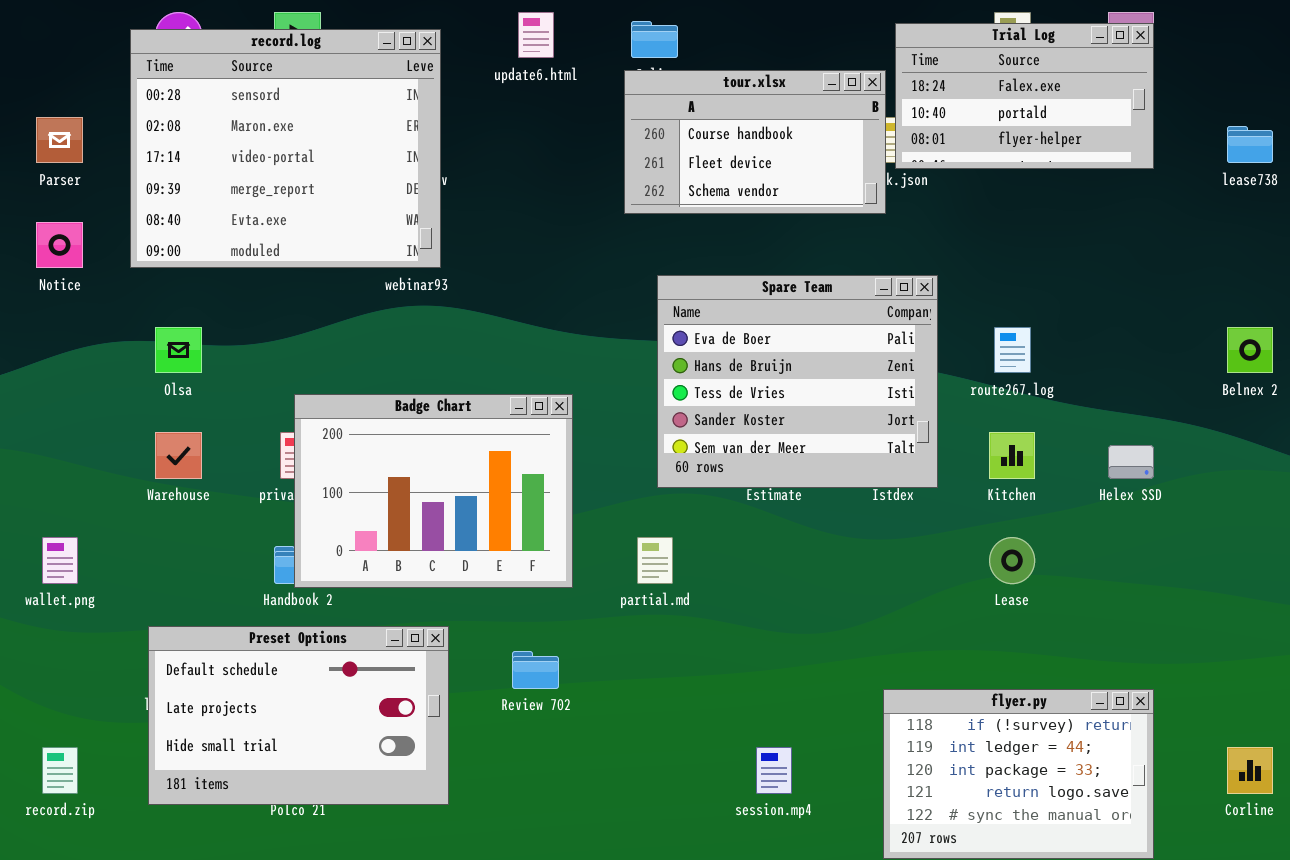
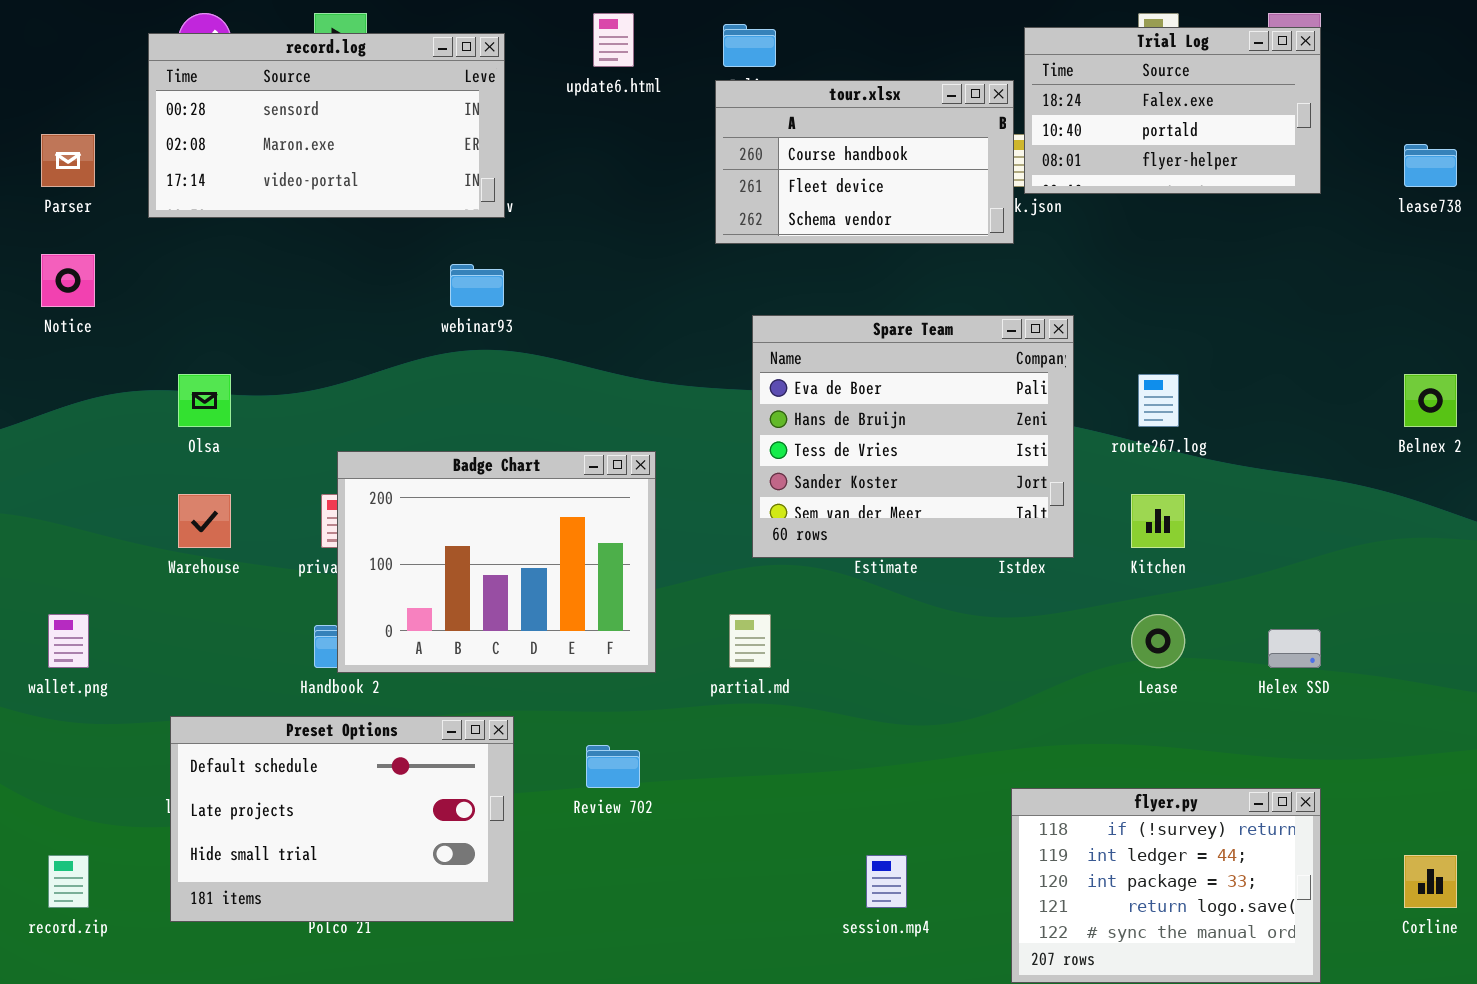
record.log: [130,29,441,268] -> [148,33,505,218], resized
Helex SSD: [1108,445,1154,479] -> [1268,629,1321,668], moved

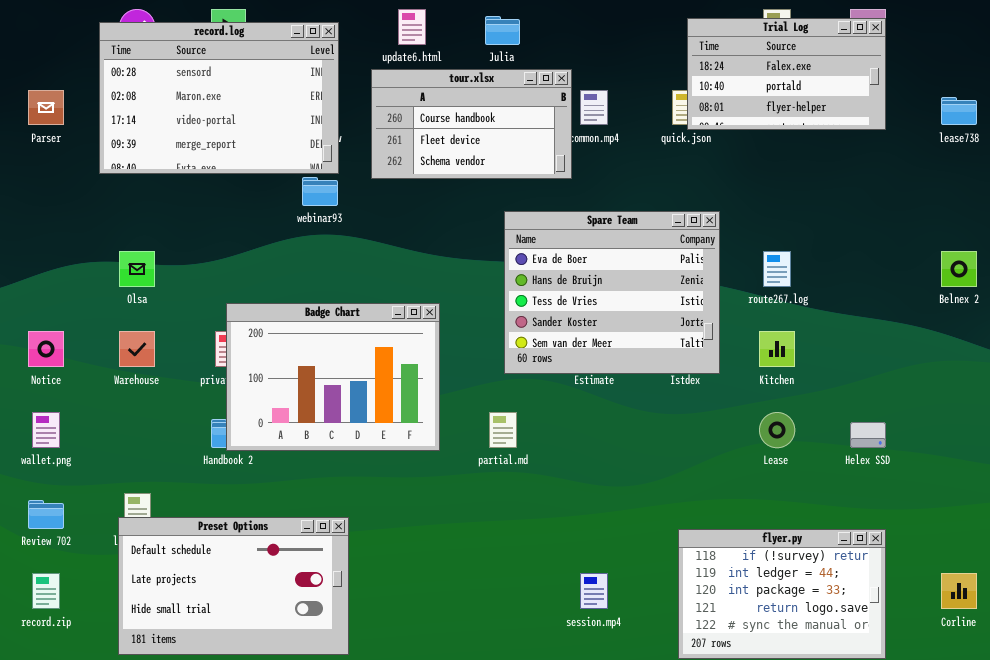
record.log: [148,33,505,218] -> [99,22,339,174], resized
tour.xlsx: [715,80,1014,244] -> [371,69,572,179], moved
Notice: [41,254,95,307] -> [28,331,64,367], moved
Preset Options: [170,716,514,922] -> [118,517,349,655], moved
Review 702: [586,745,640,788] -> [28,500,64,529], moved

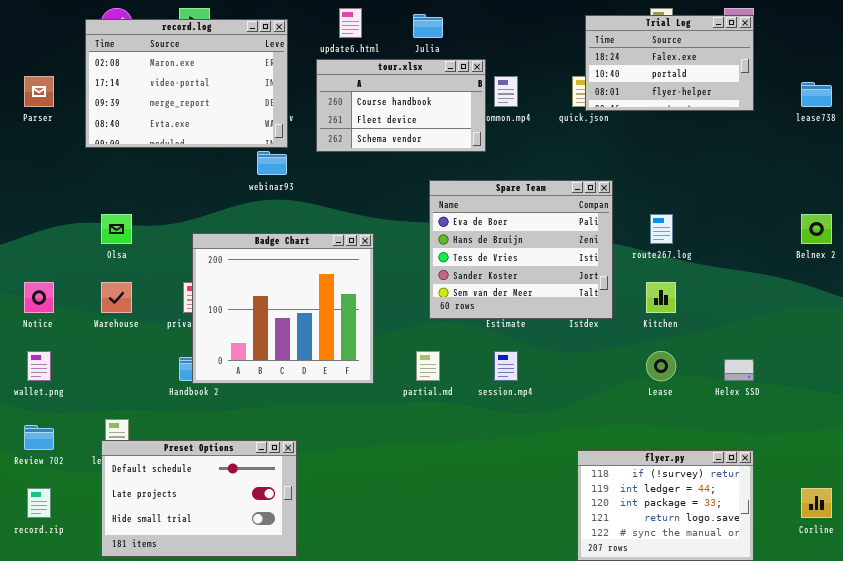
record.log: [99,22,339,174] -> [85,19,288,148], scrolled down 1 row
Badge Chart: [226,303,440,451] -> [192,233,374,384], resized
session.mp4: [580,573,608,609] -> [494,351,518,381], moved

